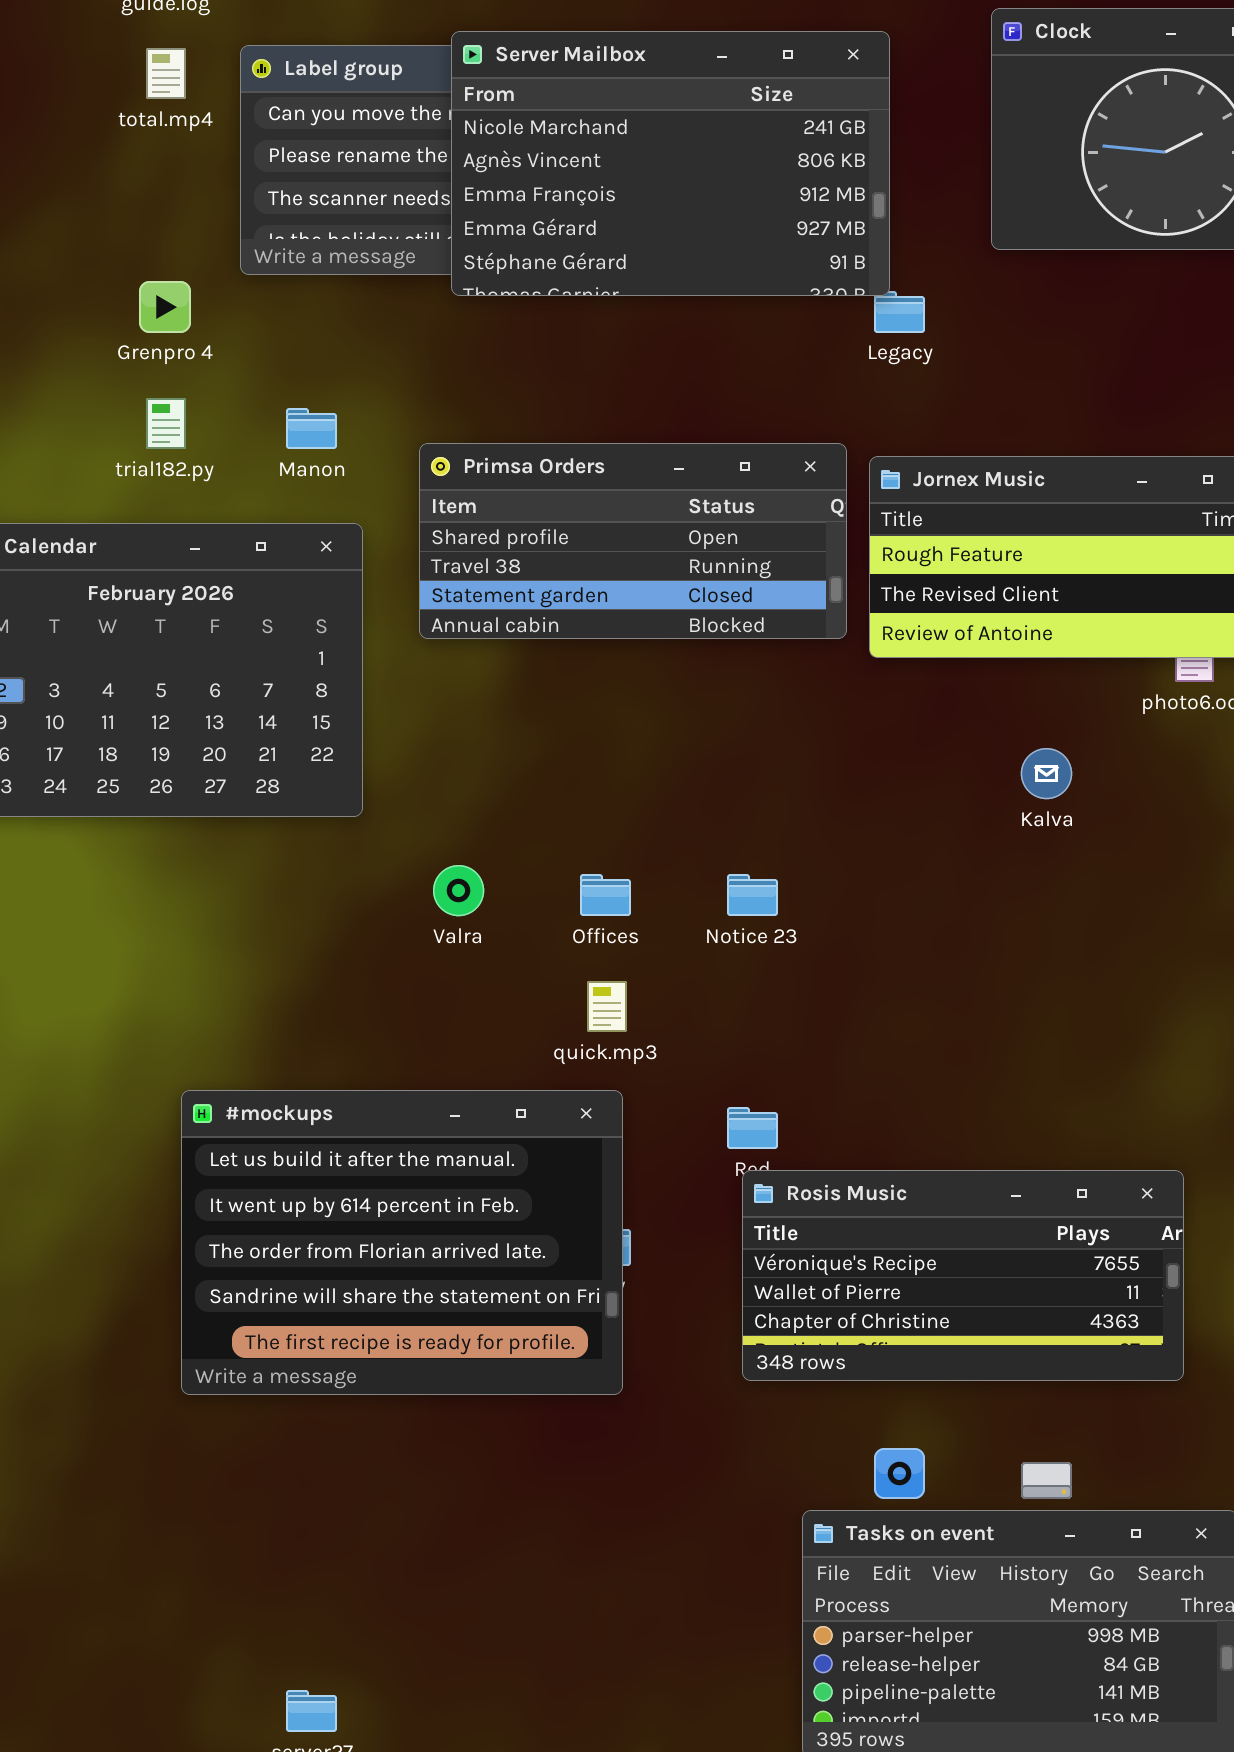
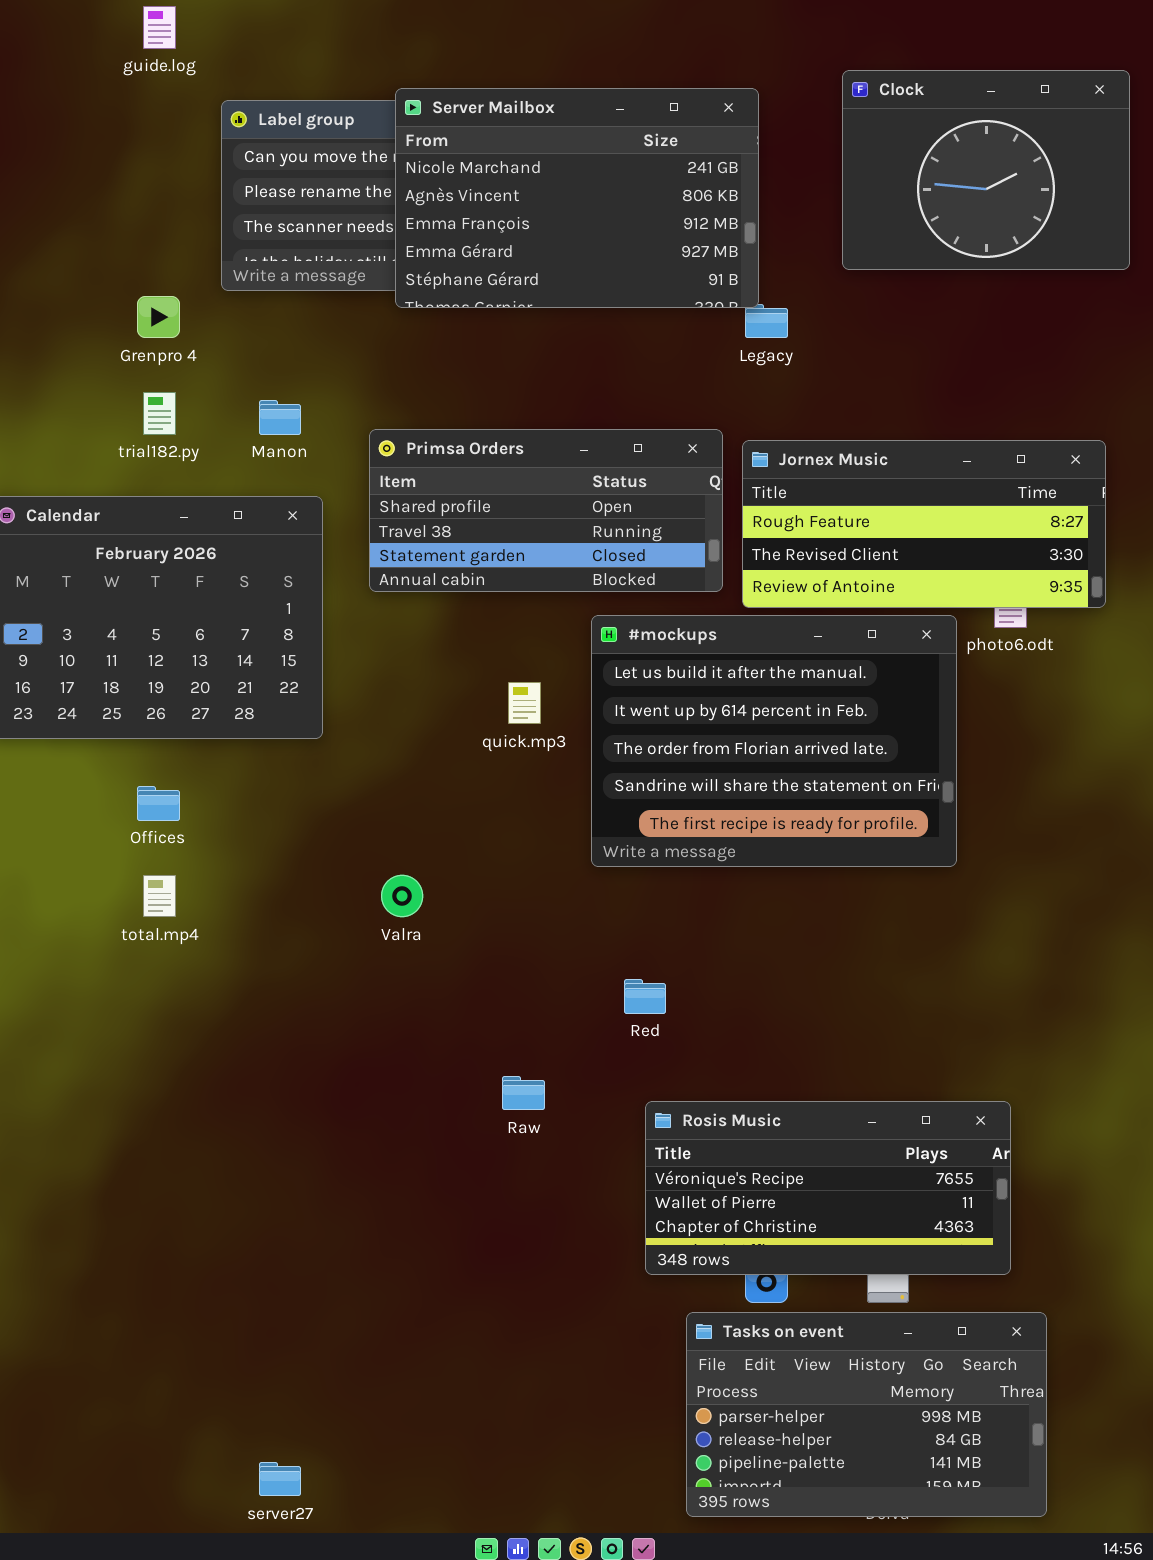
total.mp4: [146,48,186,99] -> [143,875,176,917], moved
Valra: [433,865,484,916] -> [381,875,423,917], moved
Offices: [580,874,631,916] -> [137,786,180,821], moved
quick.mp3: [587,981,627,1032] -> [508,682,541,724], moved
#mockups: [181,1090,623,1395] -> [591,615,957,867], moved
Rosis Music: [742,1170,1184,1381] -> [645,1101,1011,1275], moved

